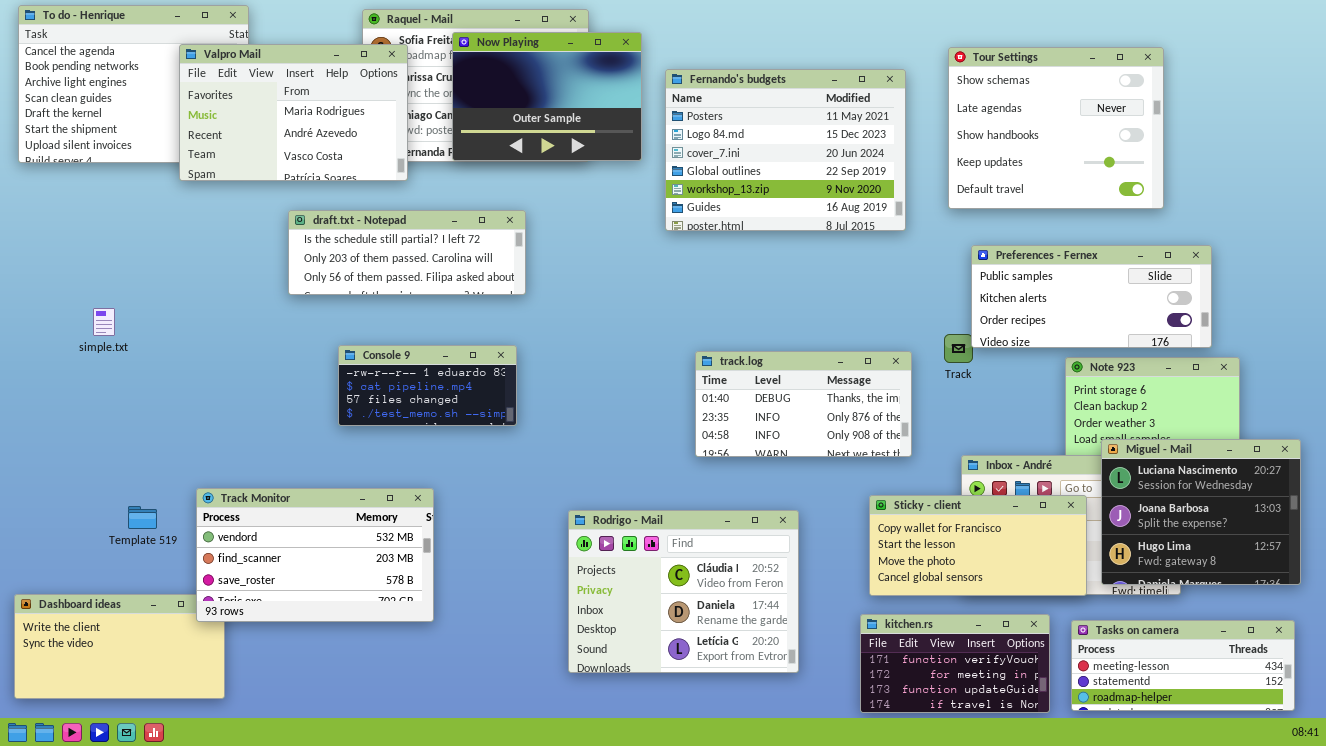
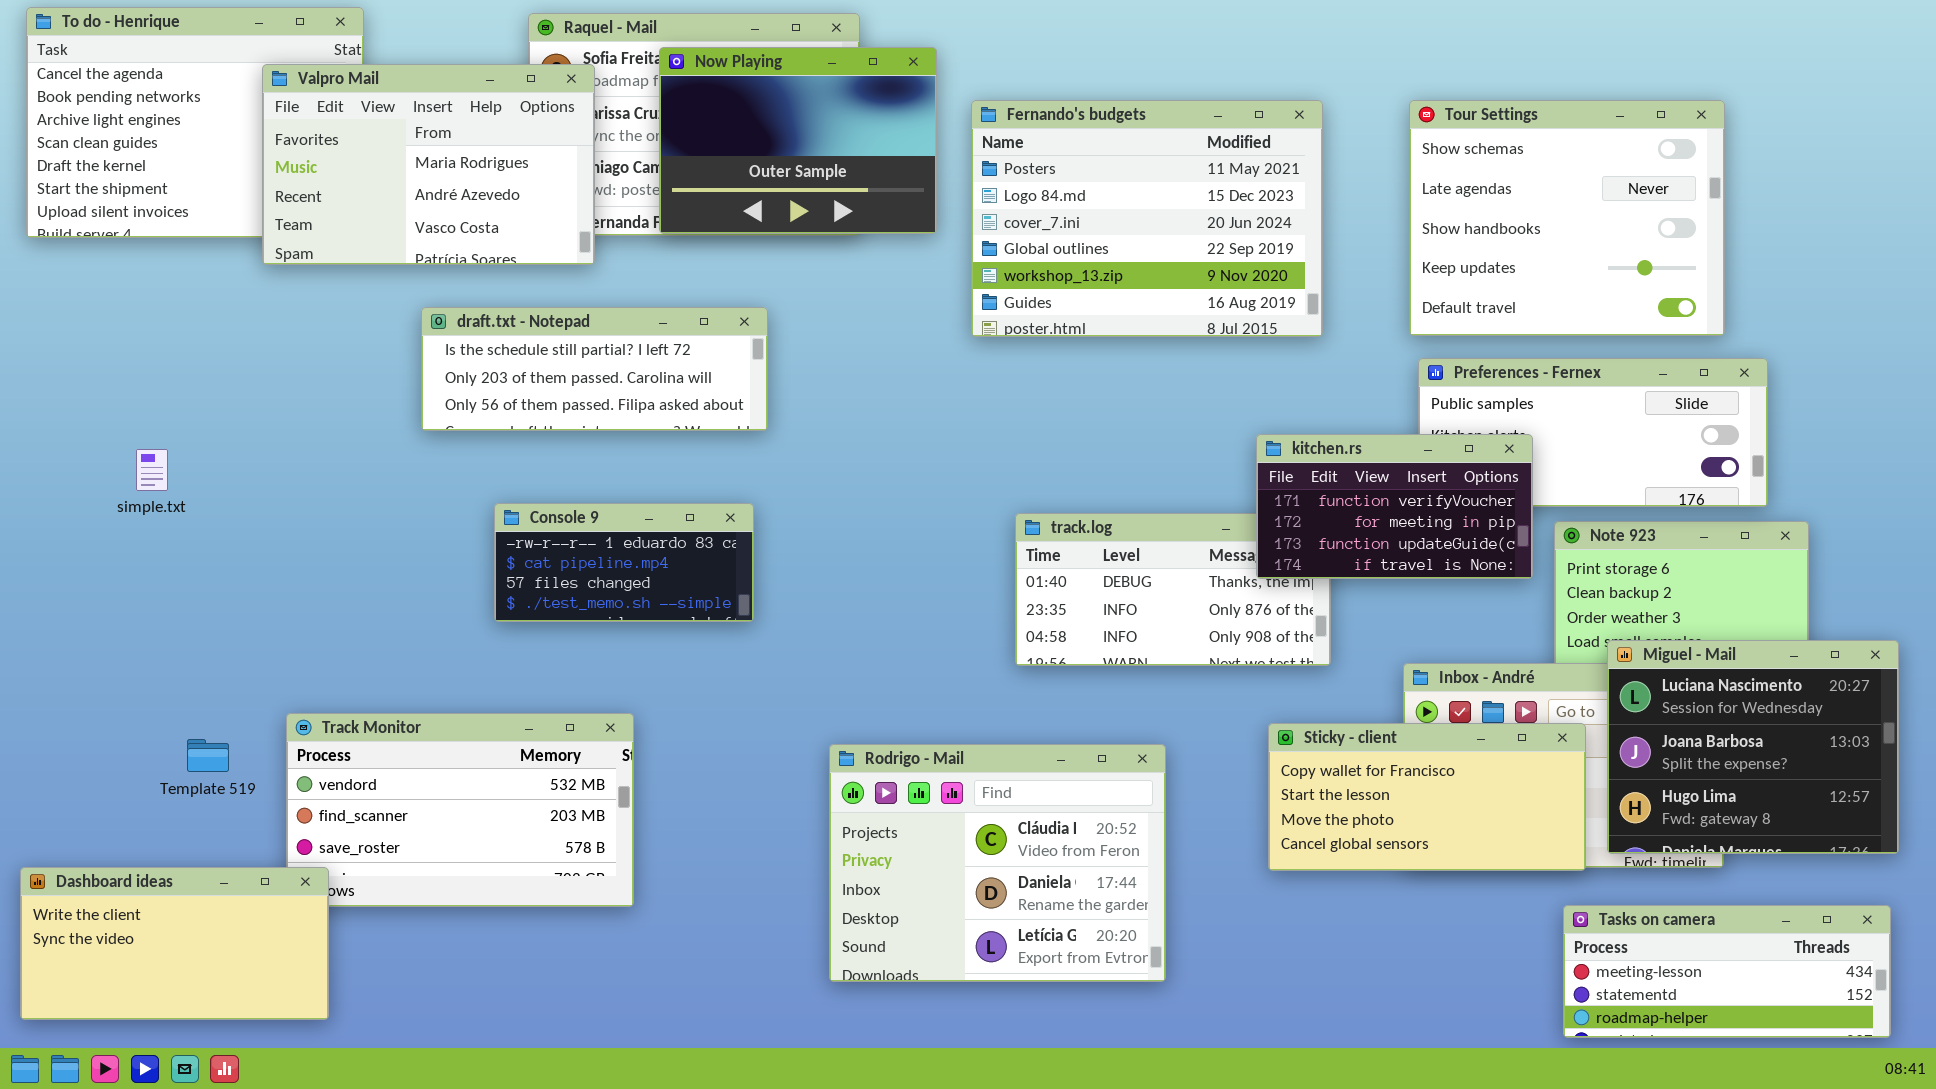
Tour Settings: [948,47,1164,209] -> [1409,100,1725,336], moved
Dashboard ideas: [14,594,225,699] -> [20,867,329,1020], raised
kitchen.rs: [860,614,1050,713] -> [1256,434,1533,579], moved

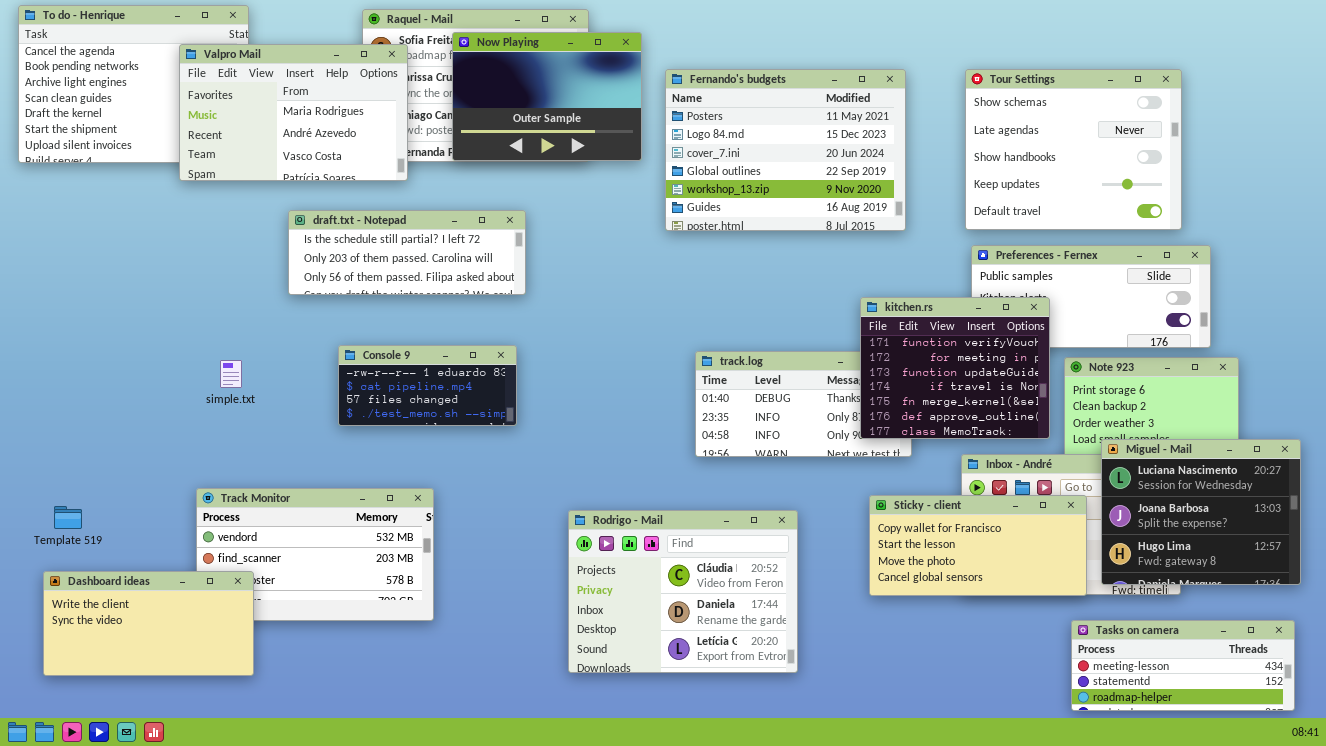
kitchen.rs: [1256,434,1533,579] -> [860,297,1050,439], resized
simple.txt: [136,449,168,491] -> [220,360,242,388], moved
Template 519: [187,739,229,772] -> [54,506,82,529], moved
Dashboard ideas: [20,867,329,1020] -> [43,571,254,676], moved

